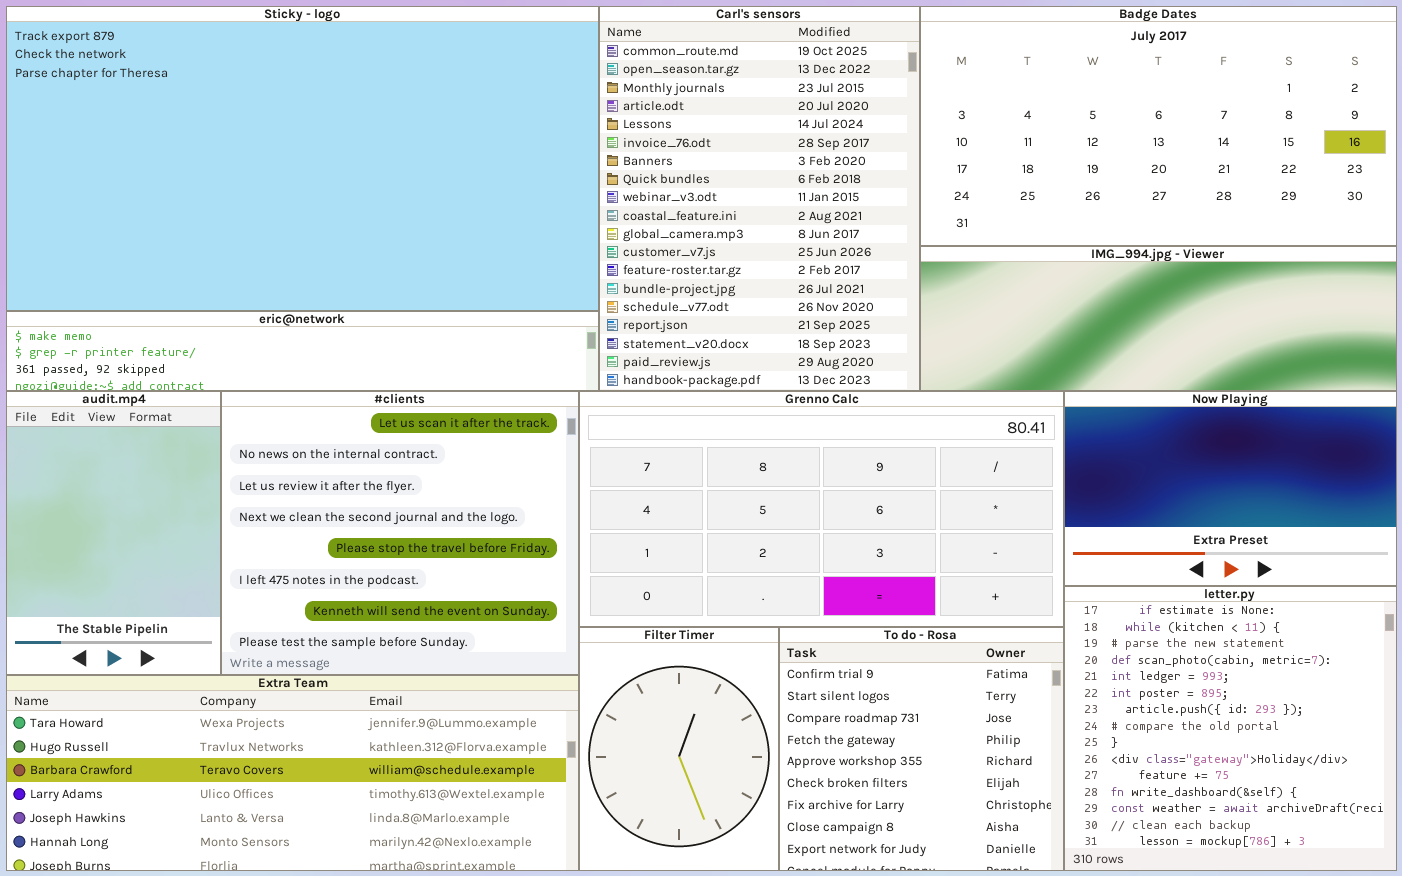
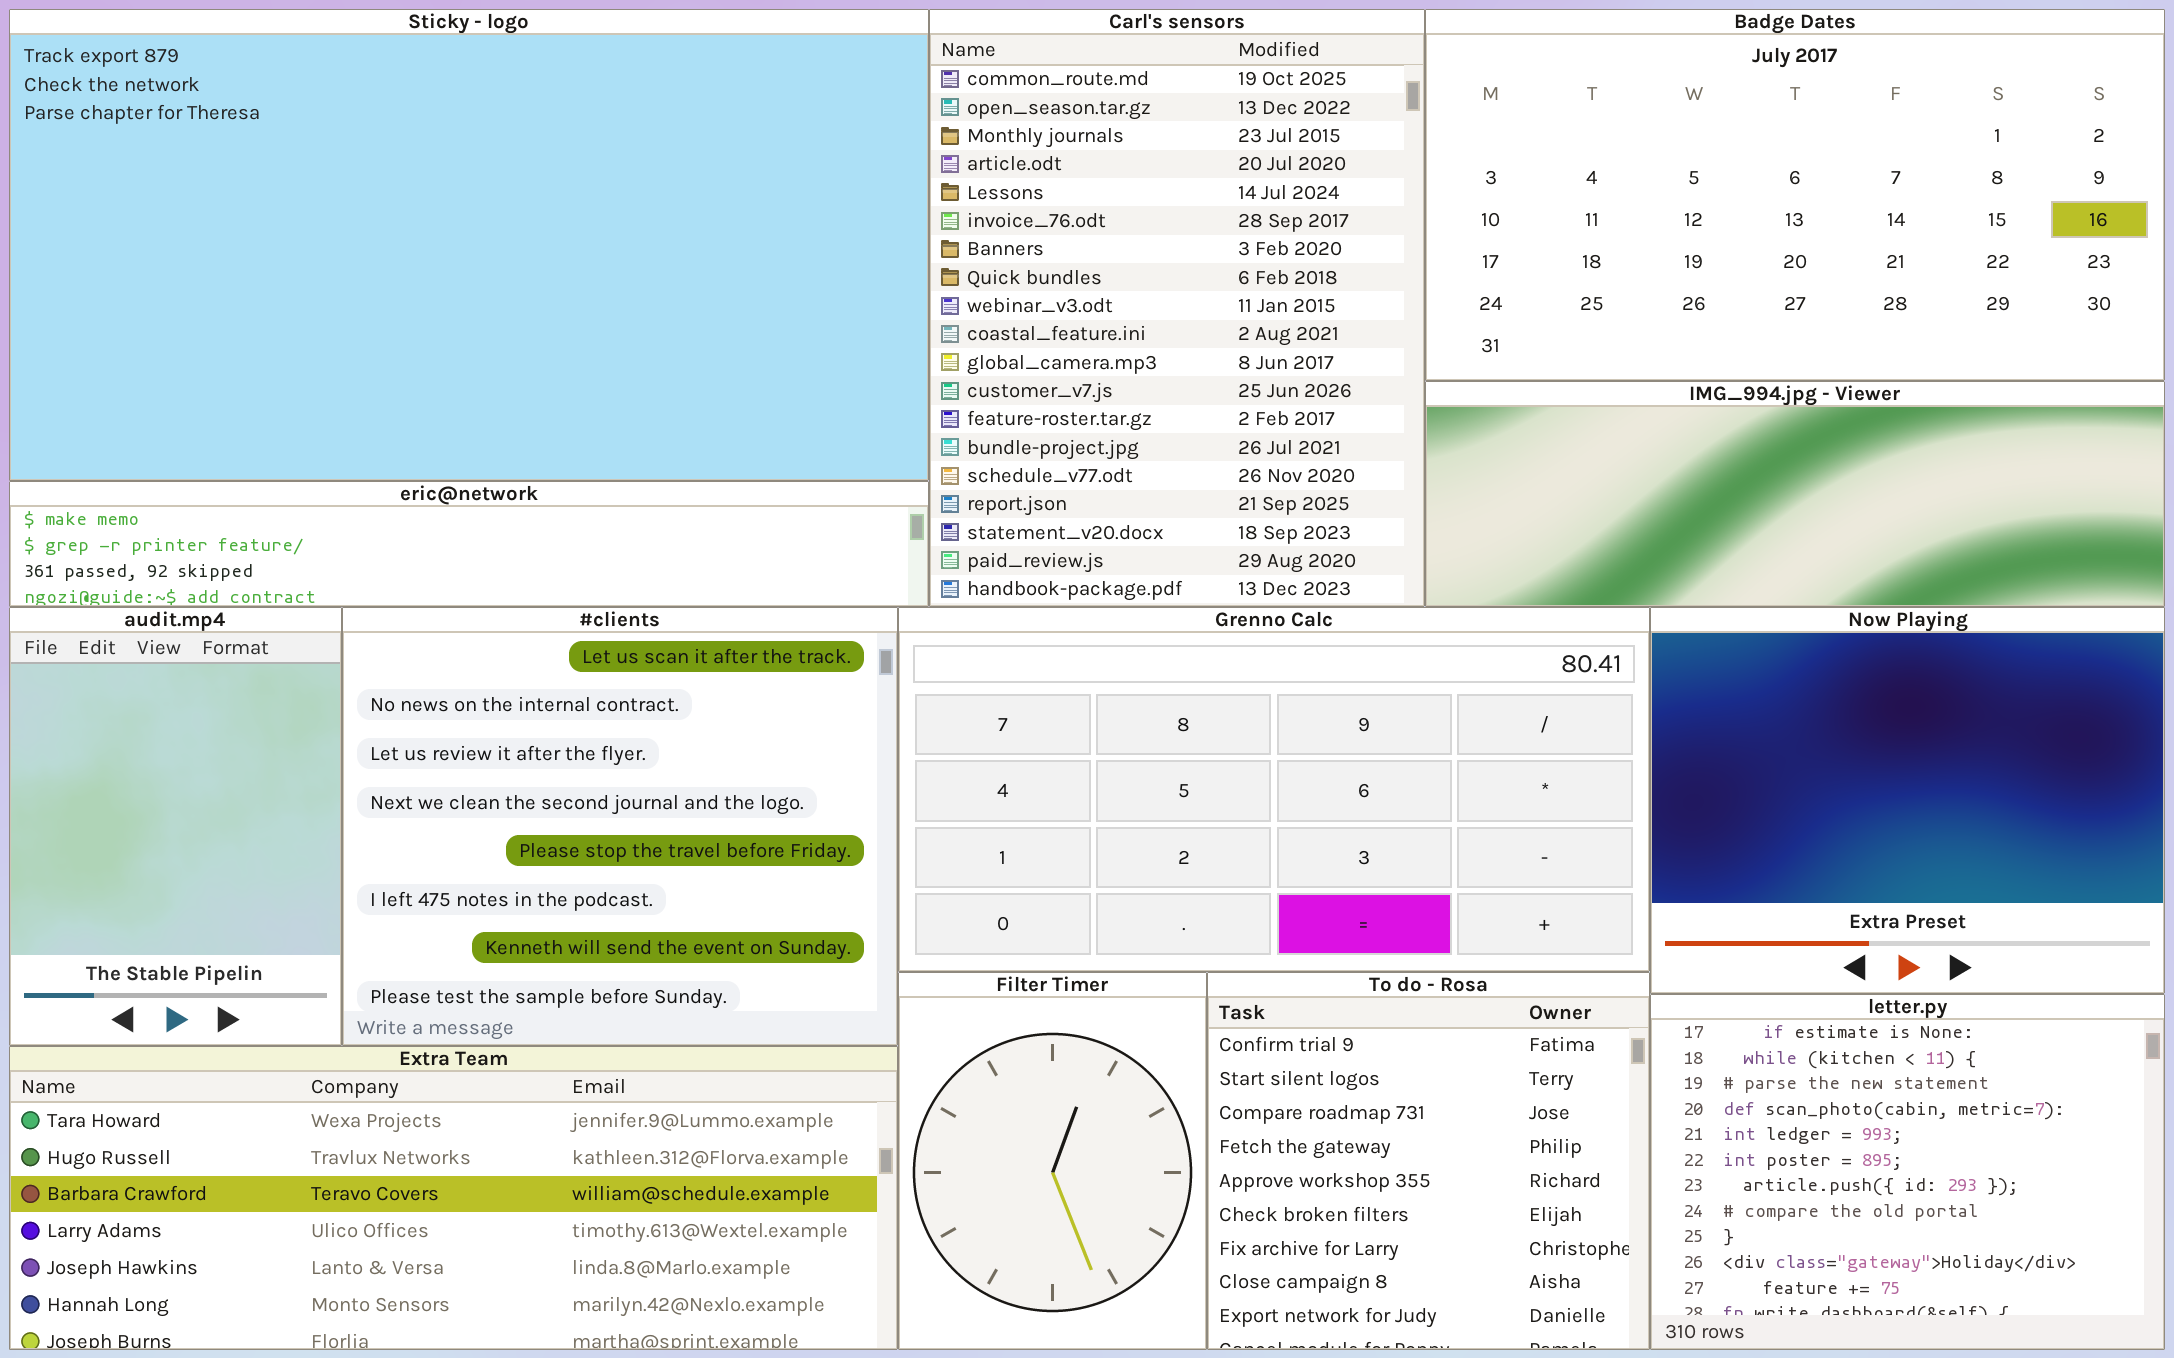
Now Playing: [1064,391,1397,586] -> [1650,607,2165,994], resized
letter.py: [1064,586,1397,871] -> [1650,994,2165,1350], resized

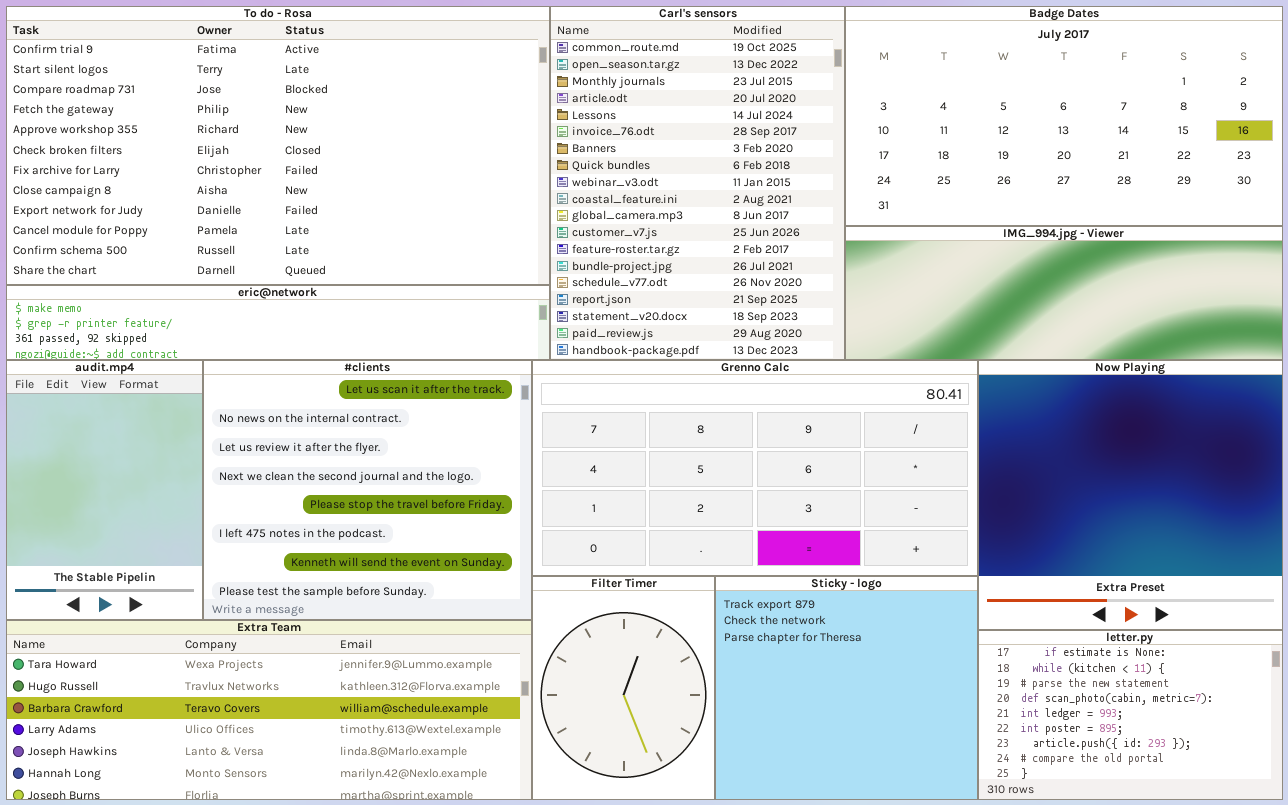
Sticky - logo: [9,9,929,481] -> [715,576,978,800], moved, resized
Now Playing: [1650,607,2165,994] -> [978,360,1283,630], resized
To do - Rosa: [1207,972,1650,1350] -> [6,6,550,285], moved, resized
letter.py: [1650,994,2165,1350] -> [978,630,1283,800], resized

